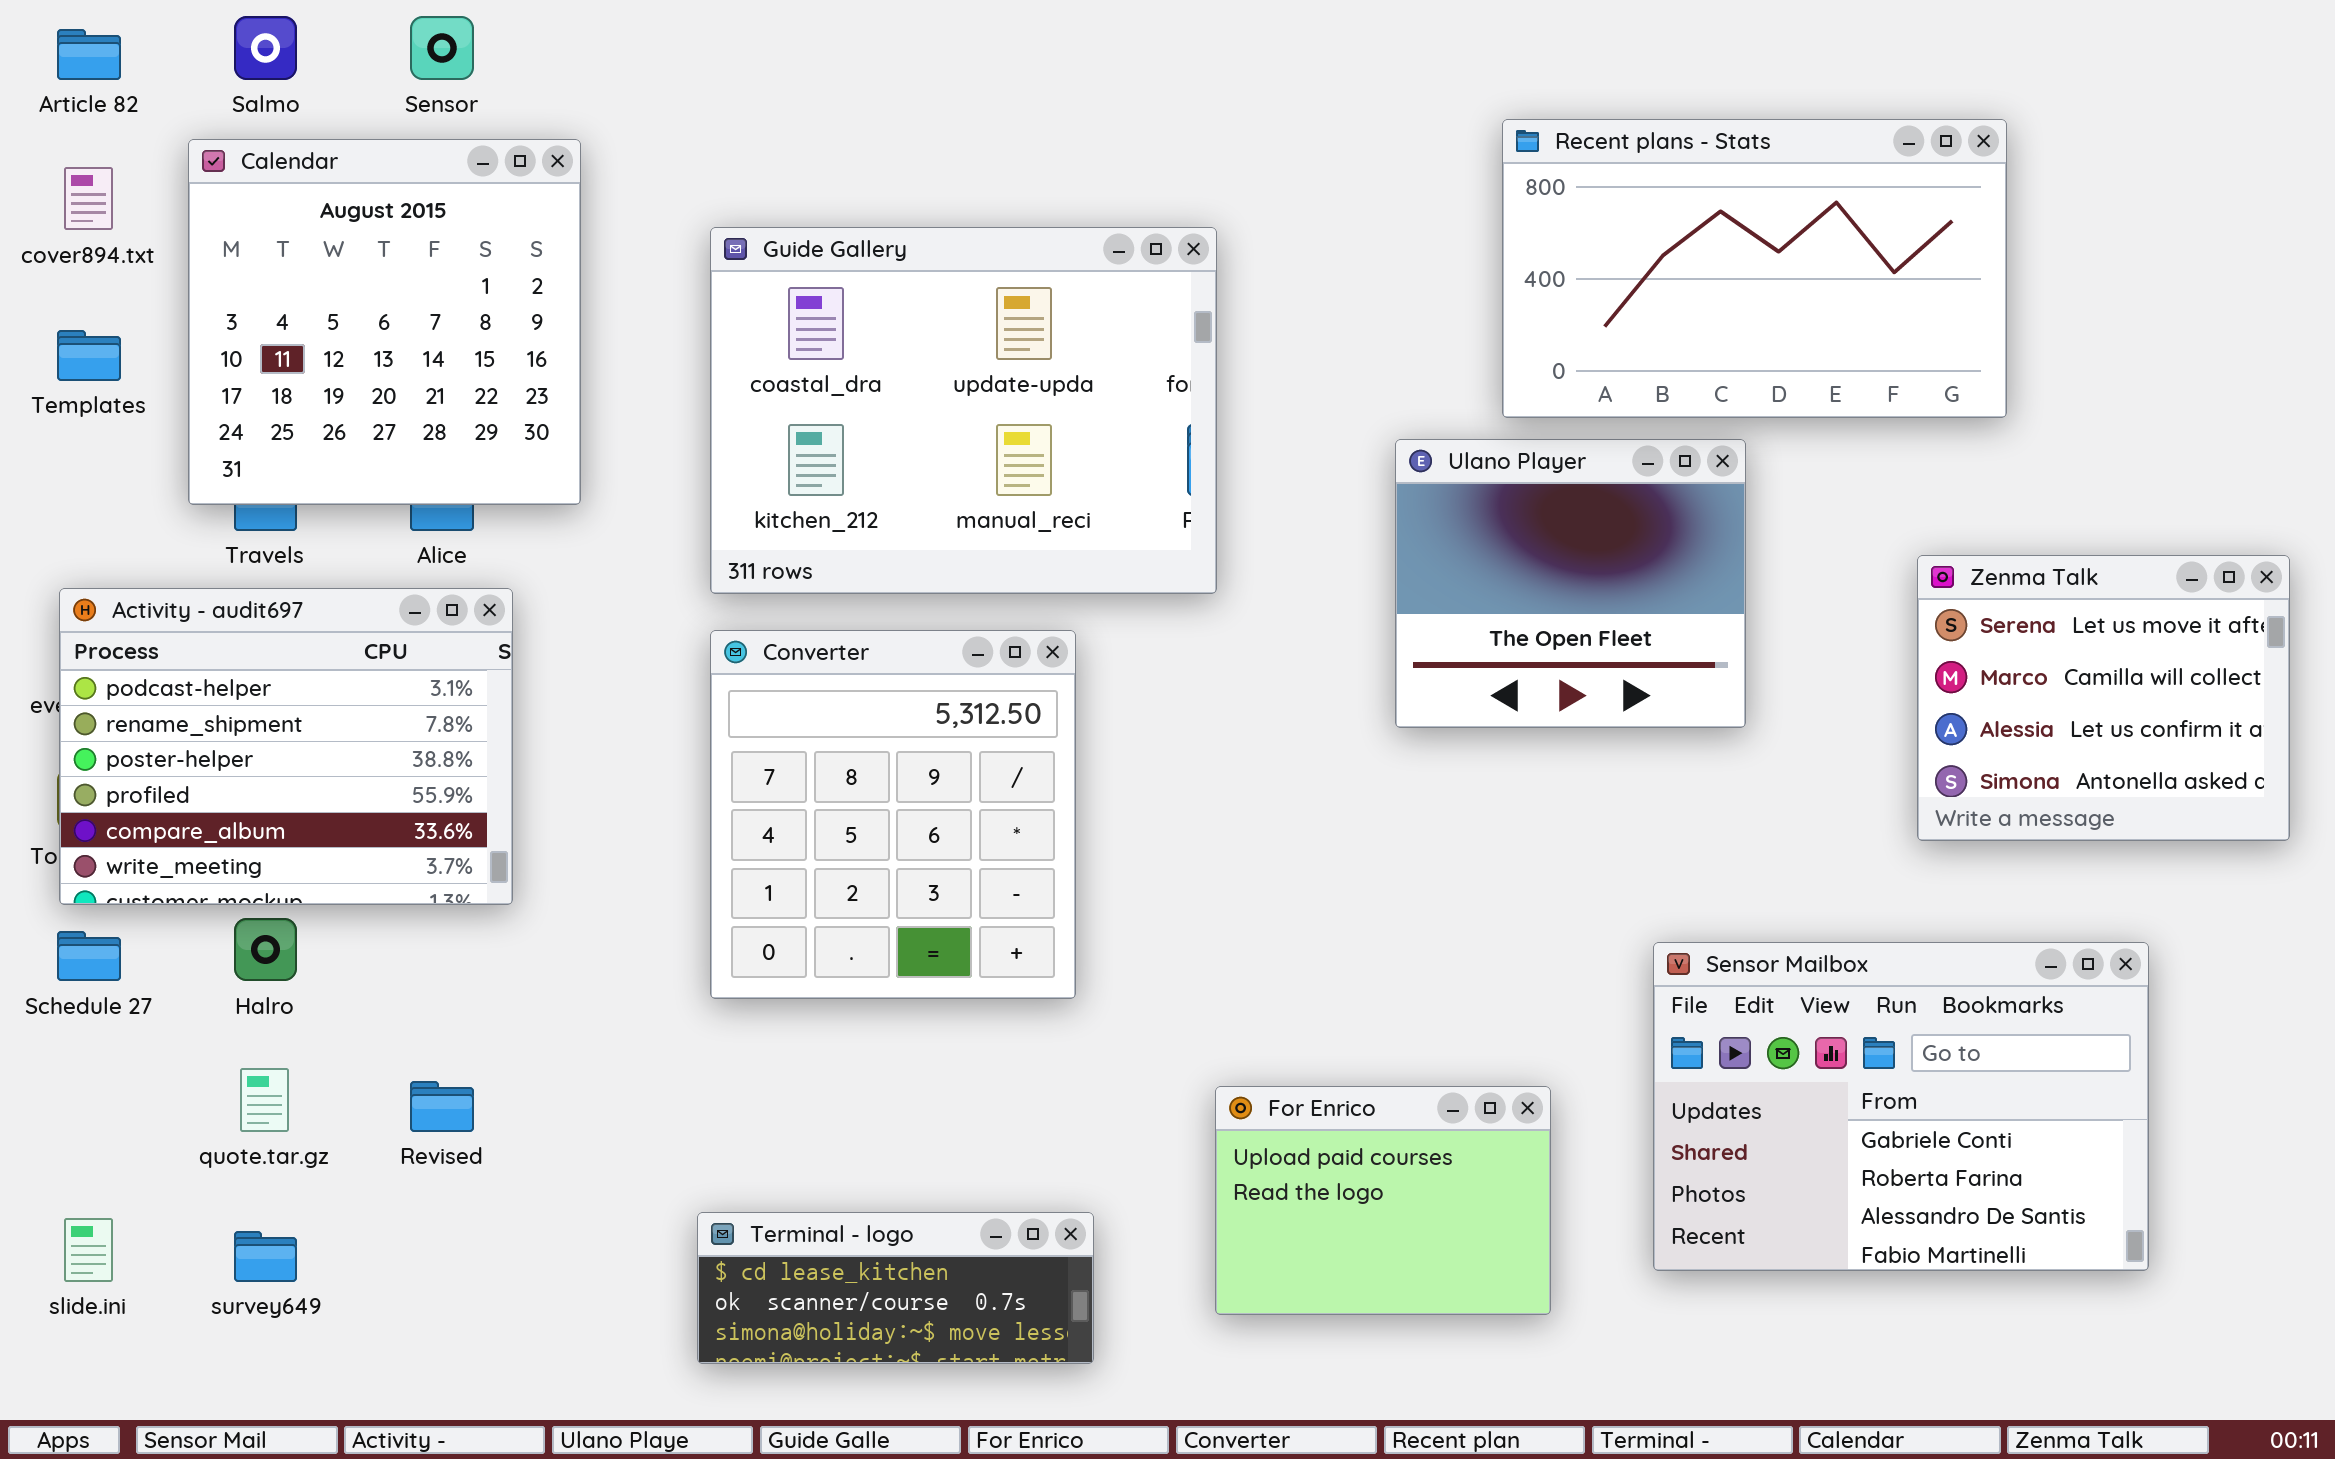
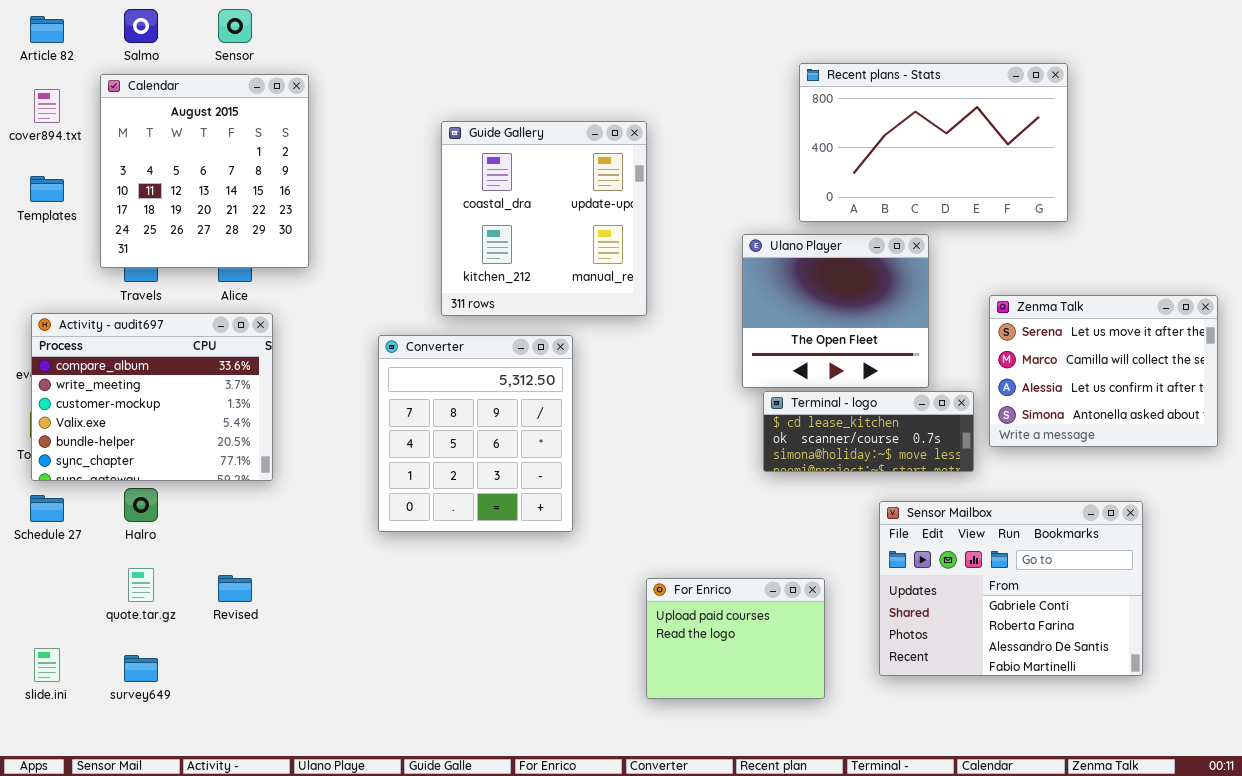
Guide Gallery: [710,227,1217,594] -> [441,121,647,316], resized
Zenma Talk: [1917,555,2290,841] -> [989,295,1218,447], resized
Activity - audit697: [59,588,513,905] -> [31,313,273,481], scrolled down 4 rows
Terminal - logo: [697,1212,1094,1364] -> [763,391,974,472], moved

